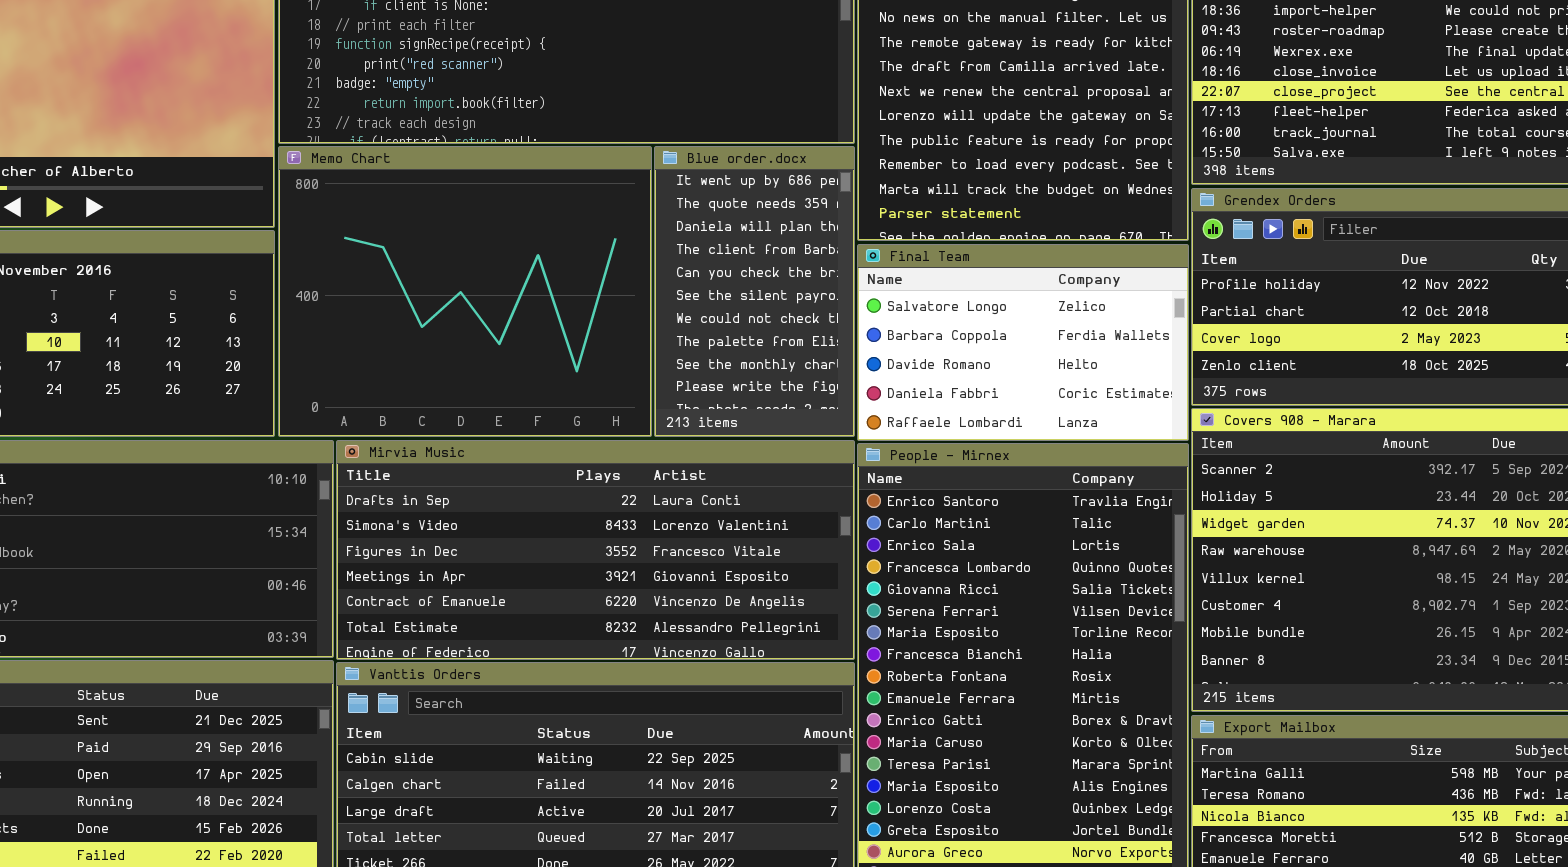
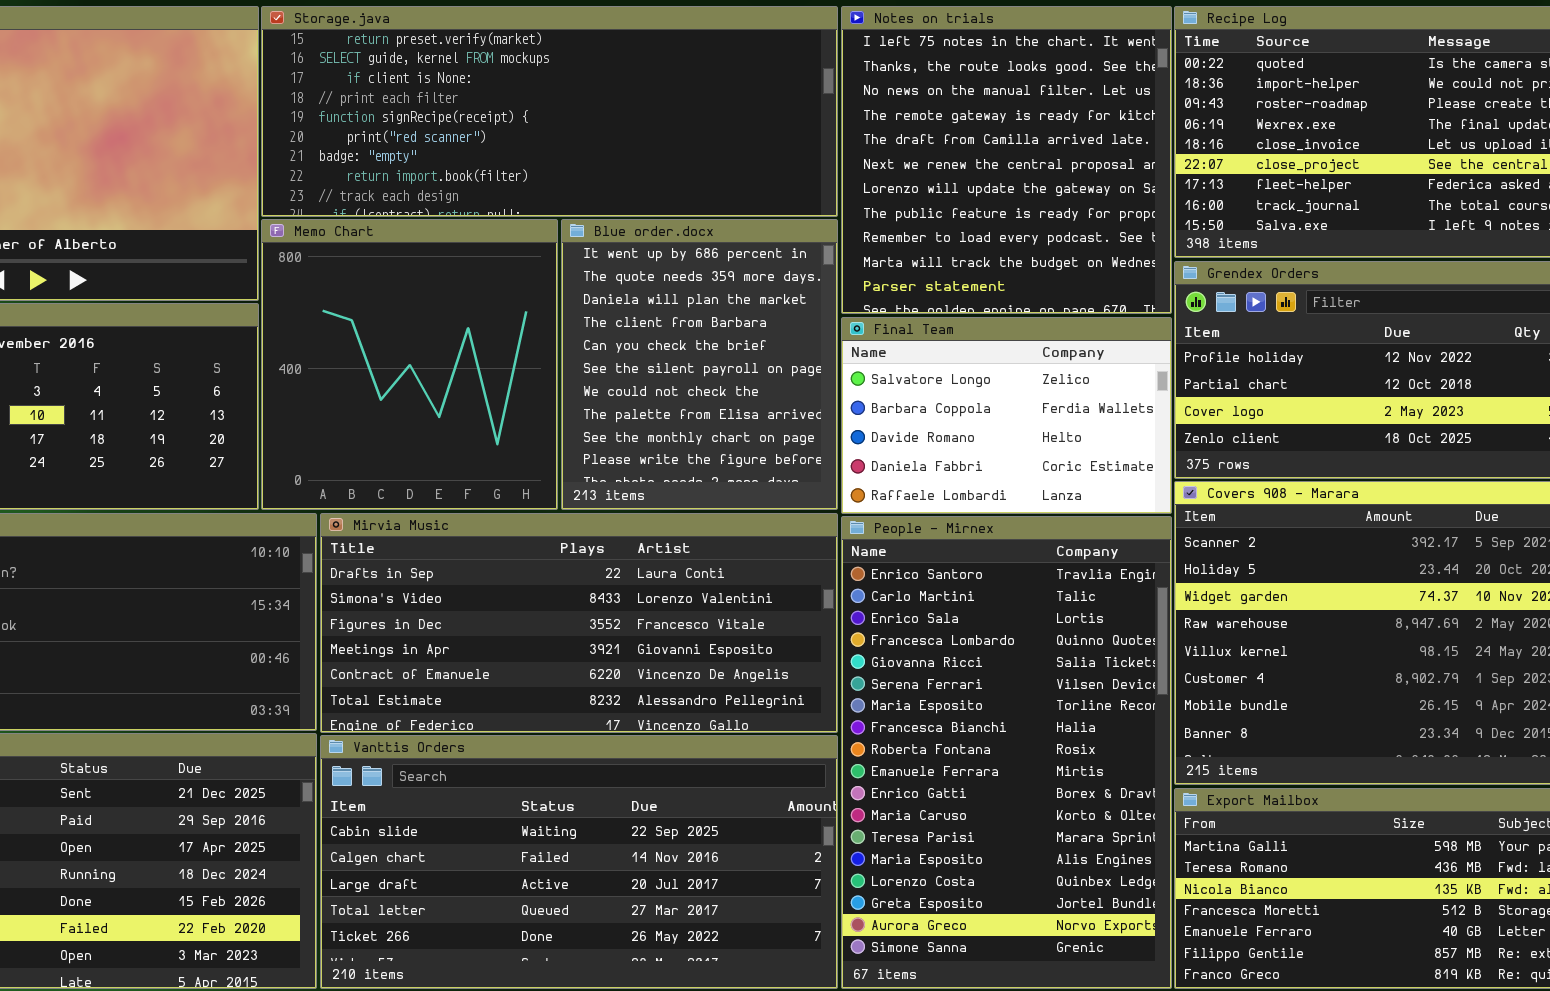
Memo Chart: [278,146,652,437] -> [261,219,558,510], resized
Blue order.docx: [654,146,855,437] -> [561,219,838,510], resized

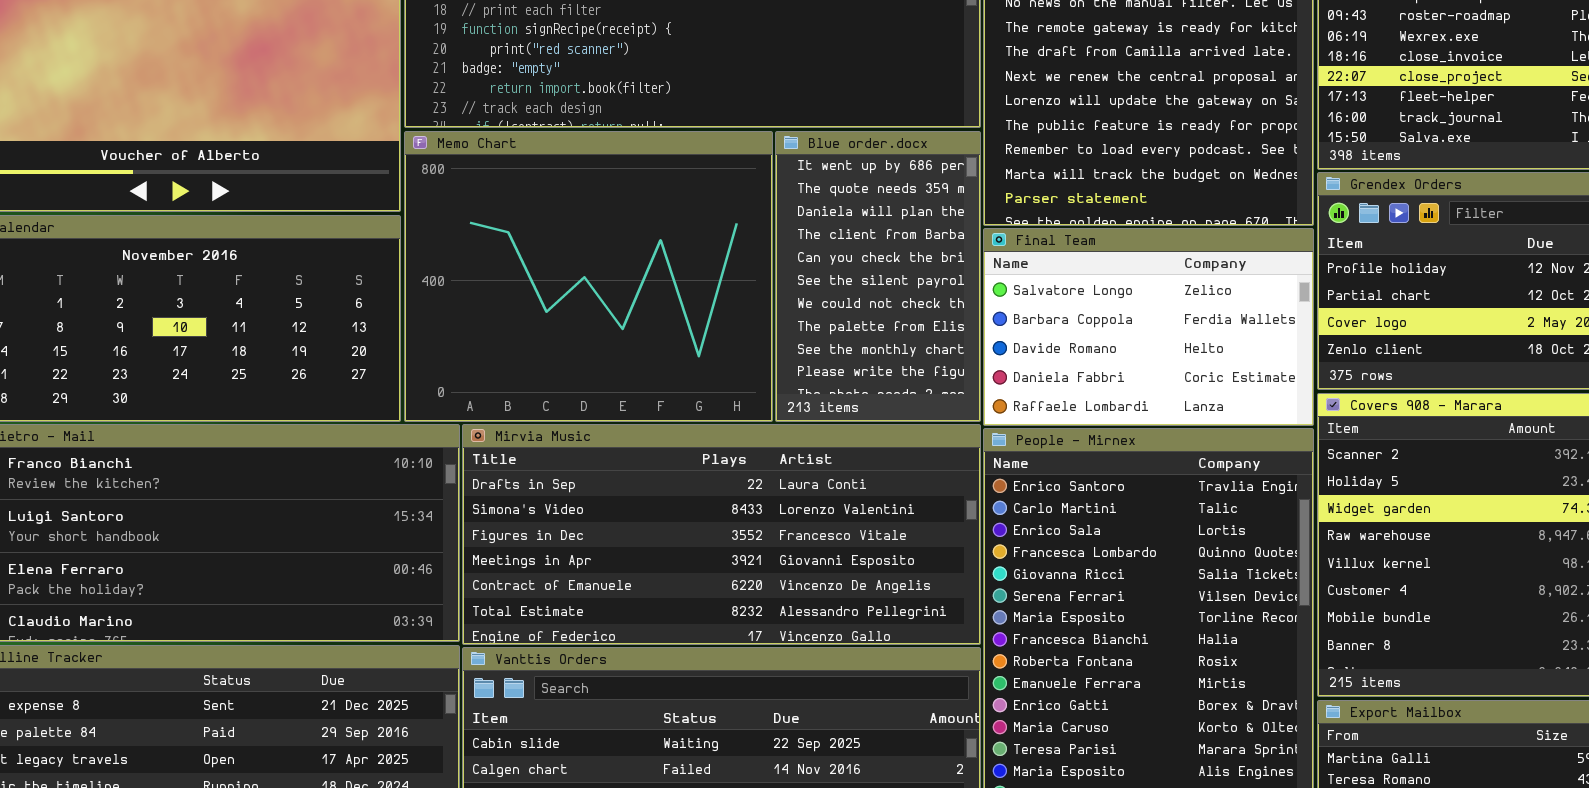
Memo Chart: [261,219,558,510] -> [404,131,773,422], resized
Blue order.docx: [561,219,838,510] -> [775,131,981,422], resized

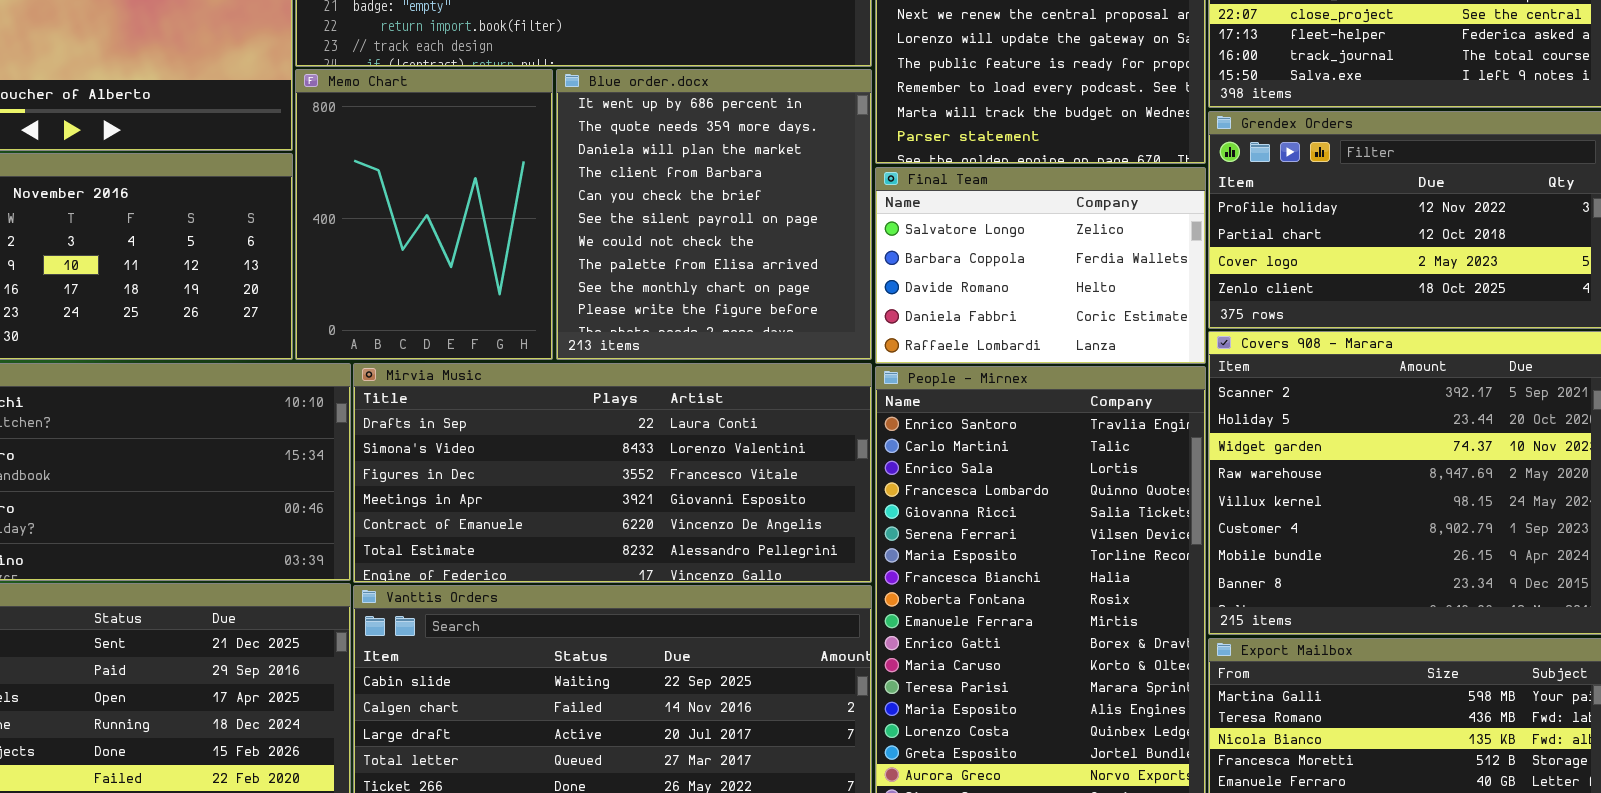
Memo Chart: [404,131,773,422] -> [295,69,553,360], resized
Blue order.docx: [775,131,981,422] -> [556,69,872,360], resized

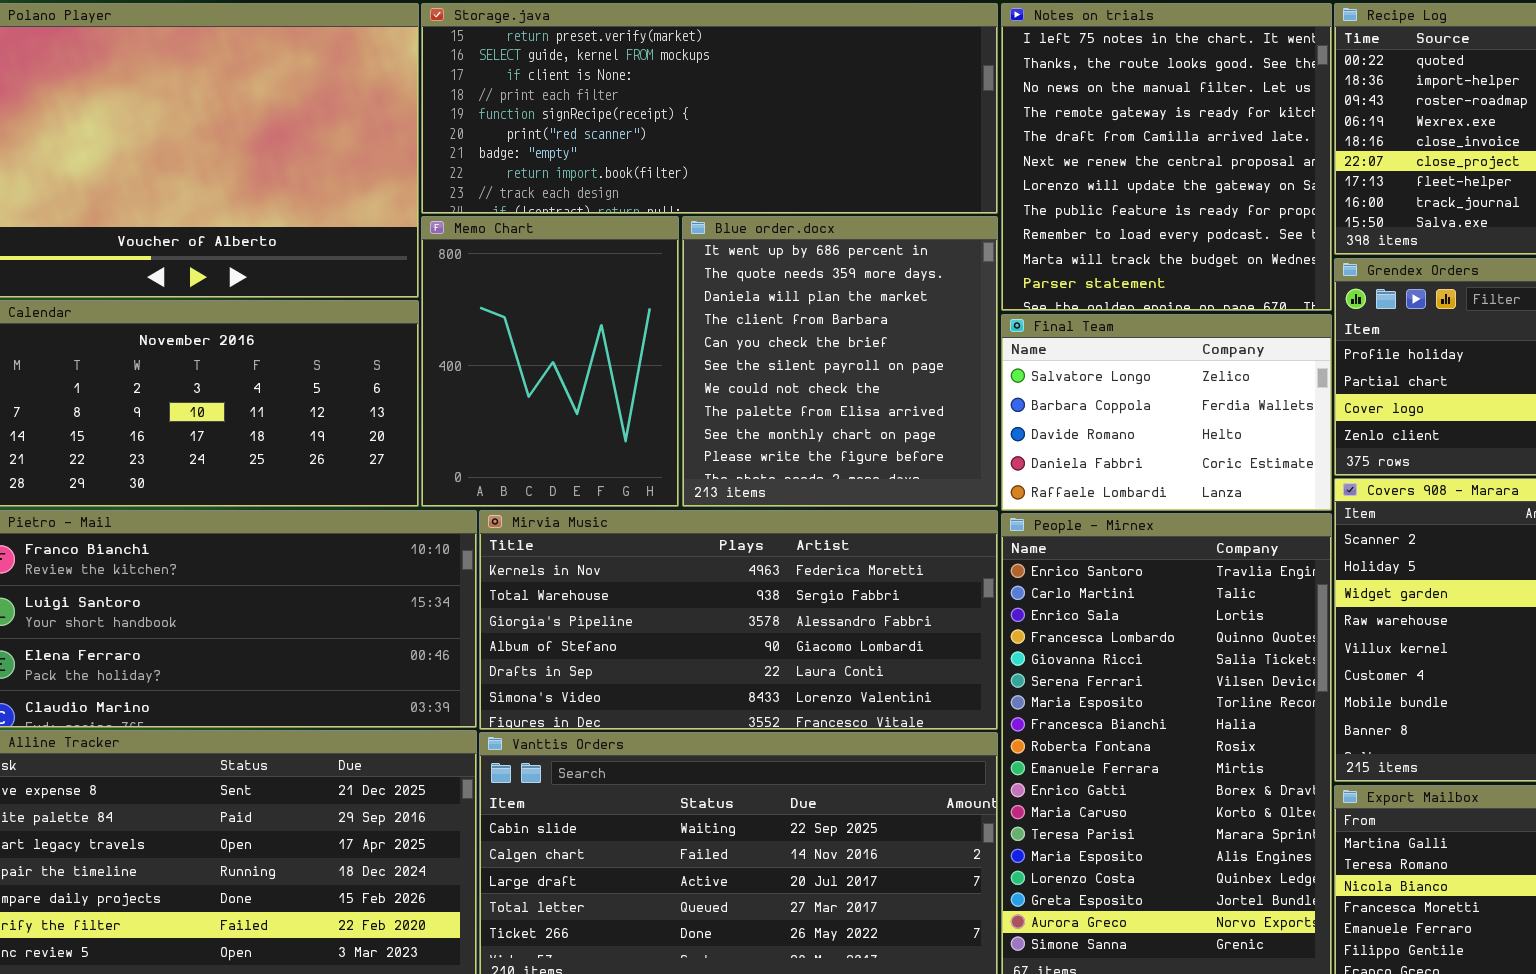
Mirvia Music: [353,363,872,583] -> [479,510,998,730], scrolled up 4 rows

